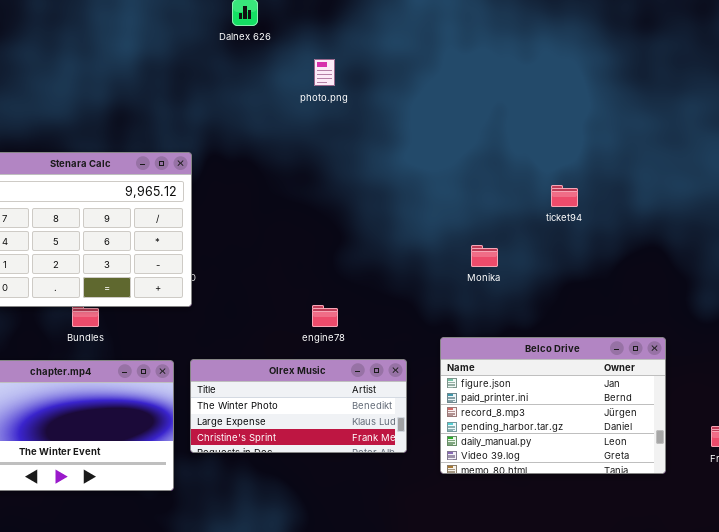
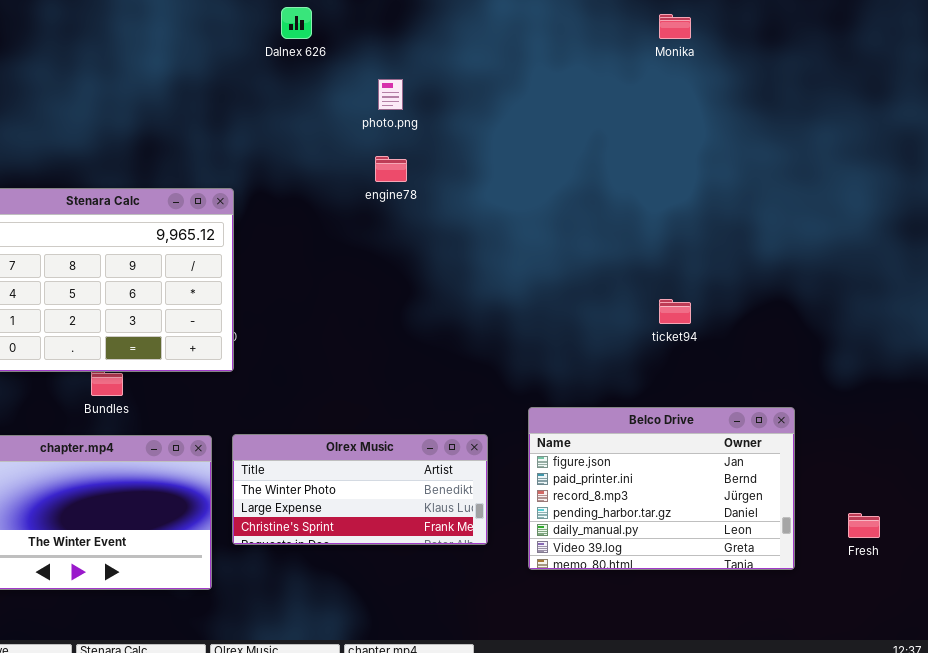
ticket94: [551,185,578,207] -> [659,299,691,324], moved
Monika: [471,245,498,267] -> [659,14,691,39], moved
engine78: [312,305,338,327] -> [375,156,407,182], moved

